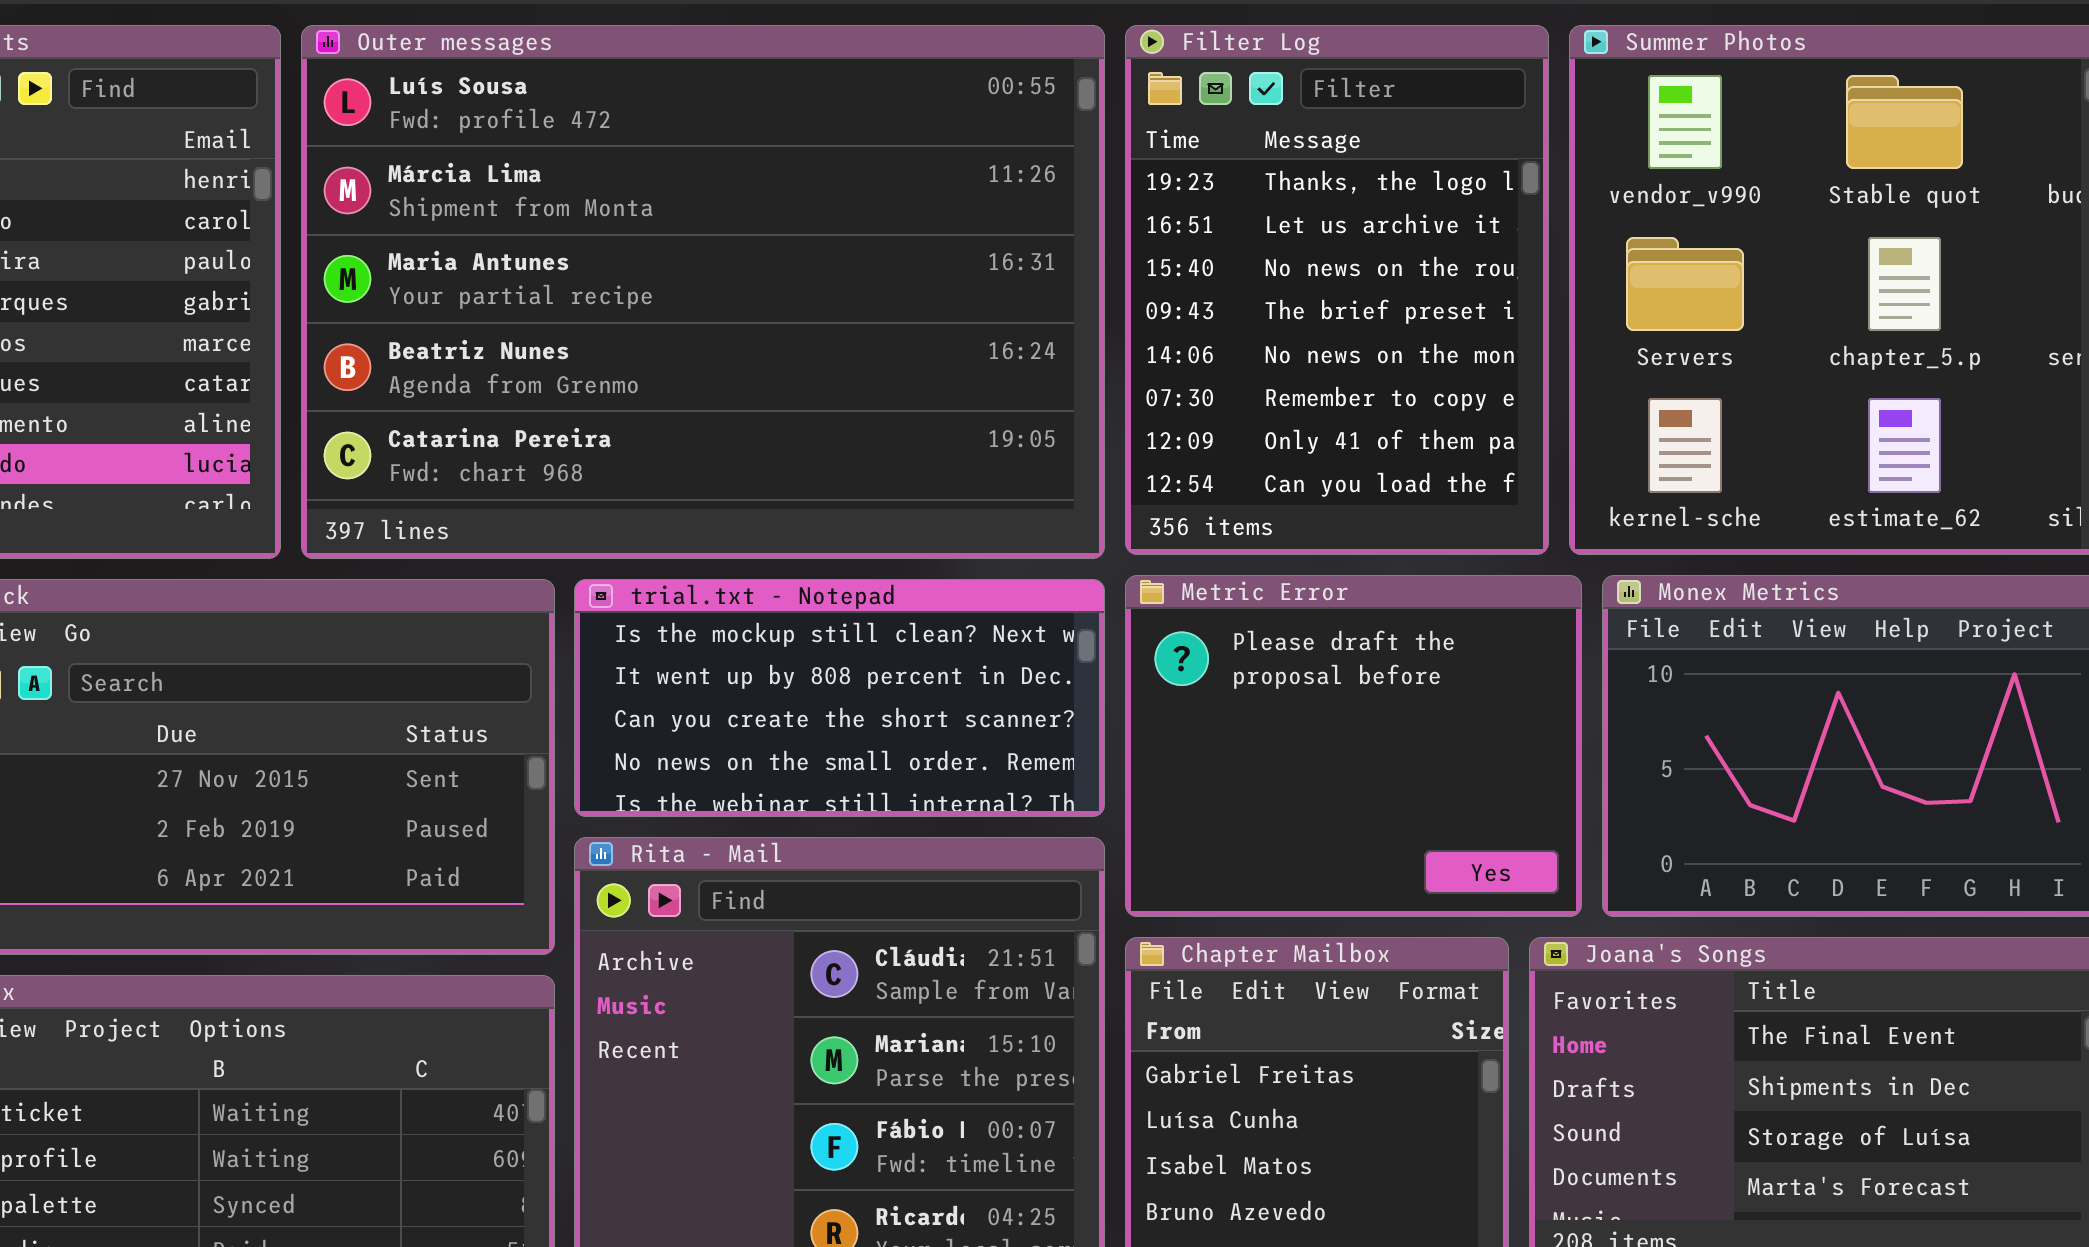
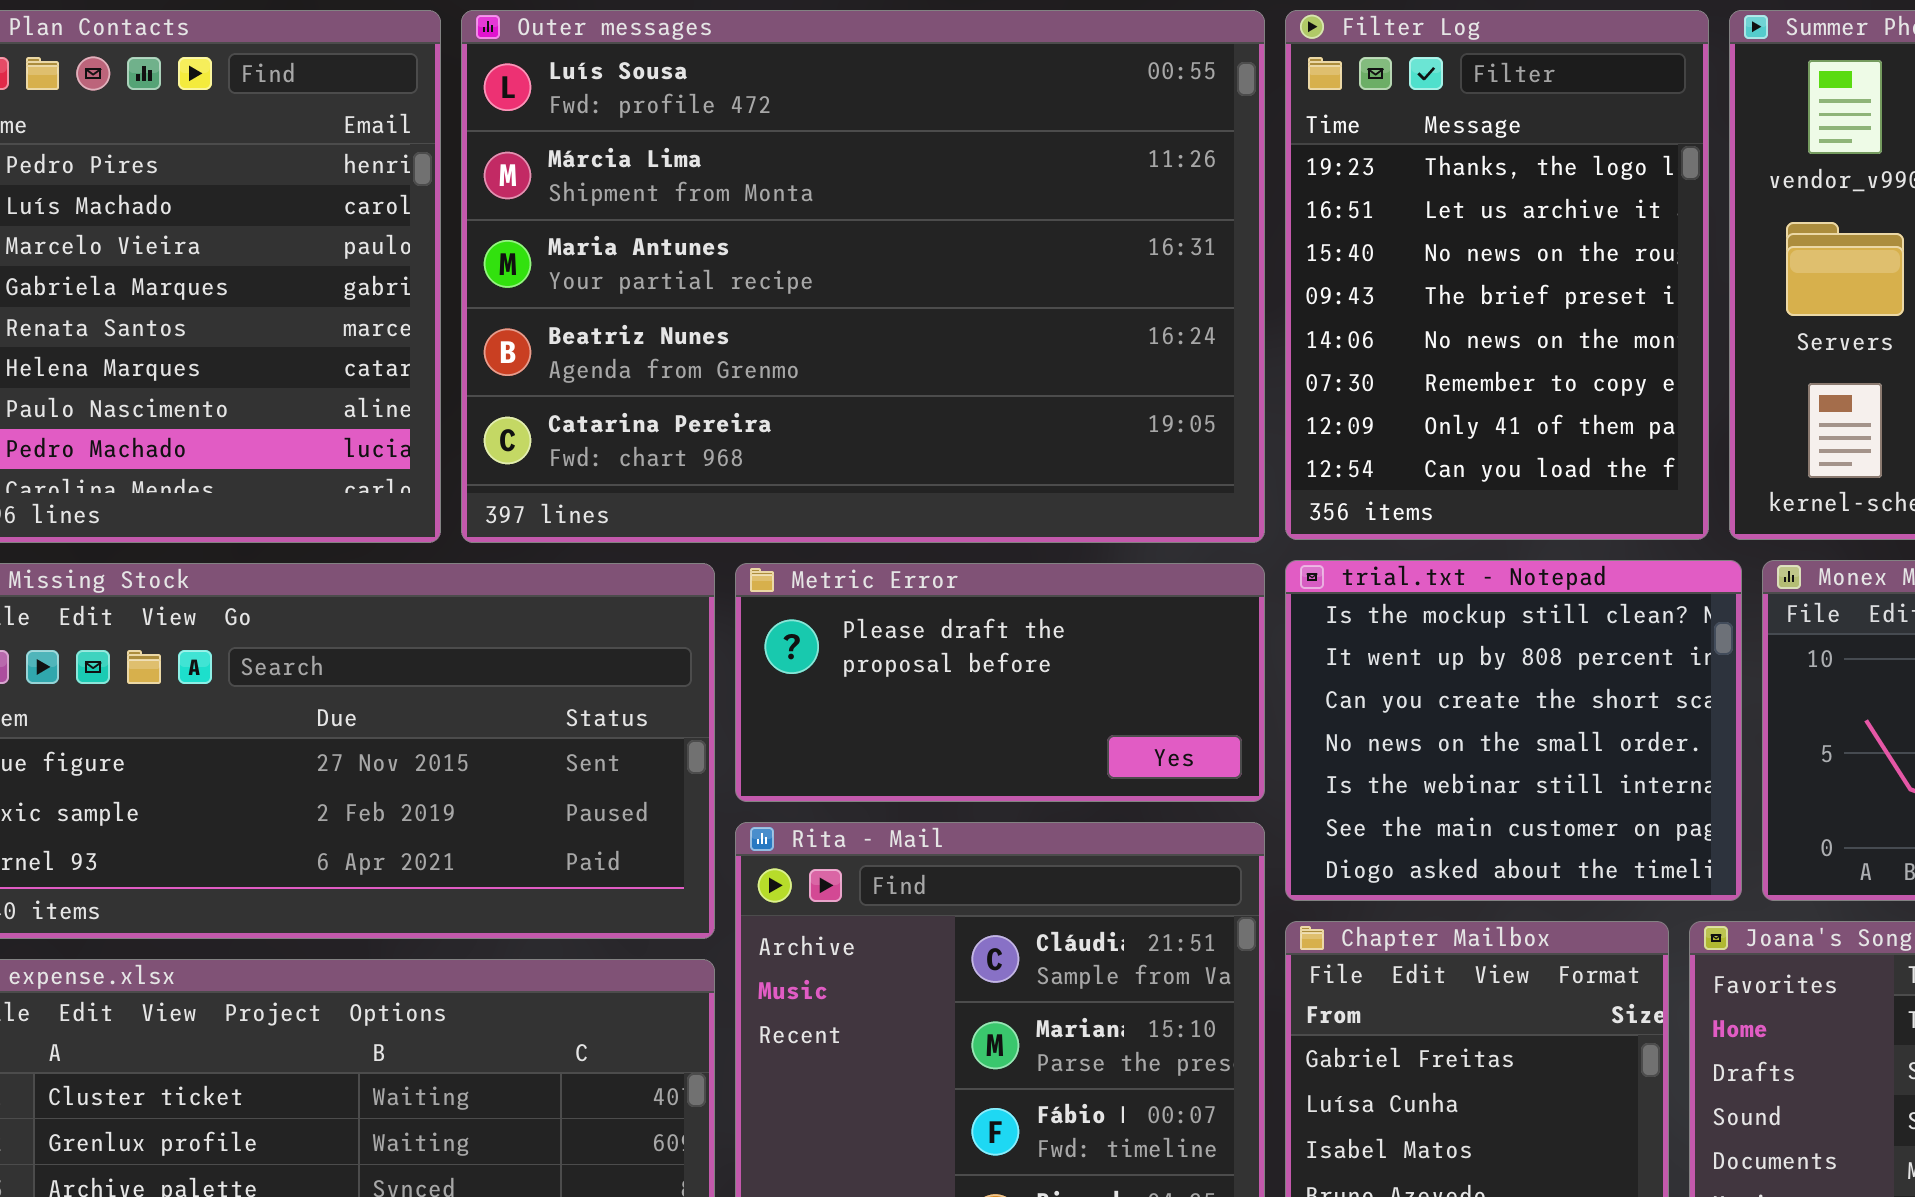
Metric Error: [1125,575,1582,917] -> [735,563,1265,802], moved, resized
trial.txt - Notepad: [574,579,1105,817] -> [1285,560,1742,901], moved, resized

